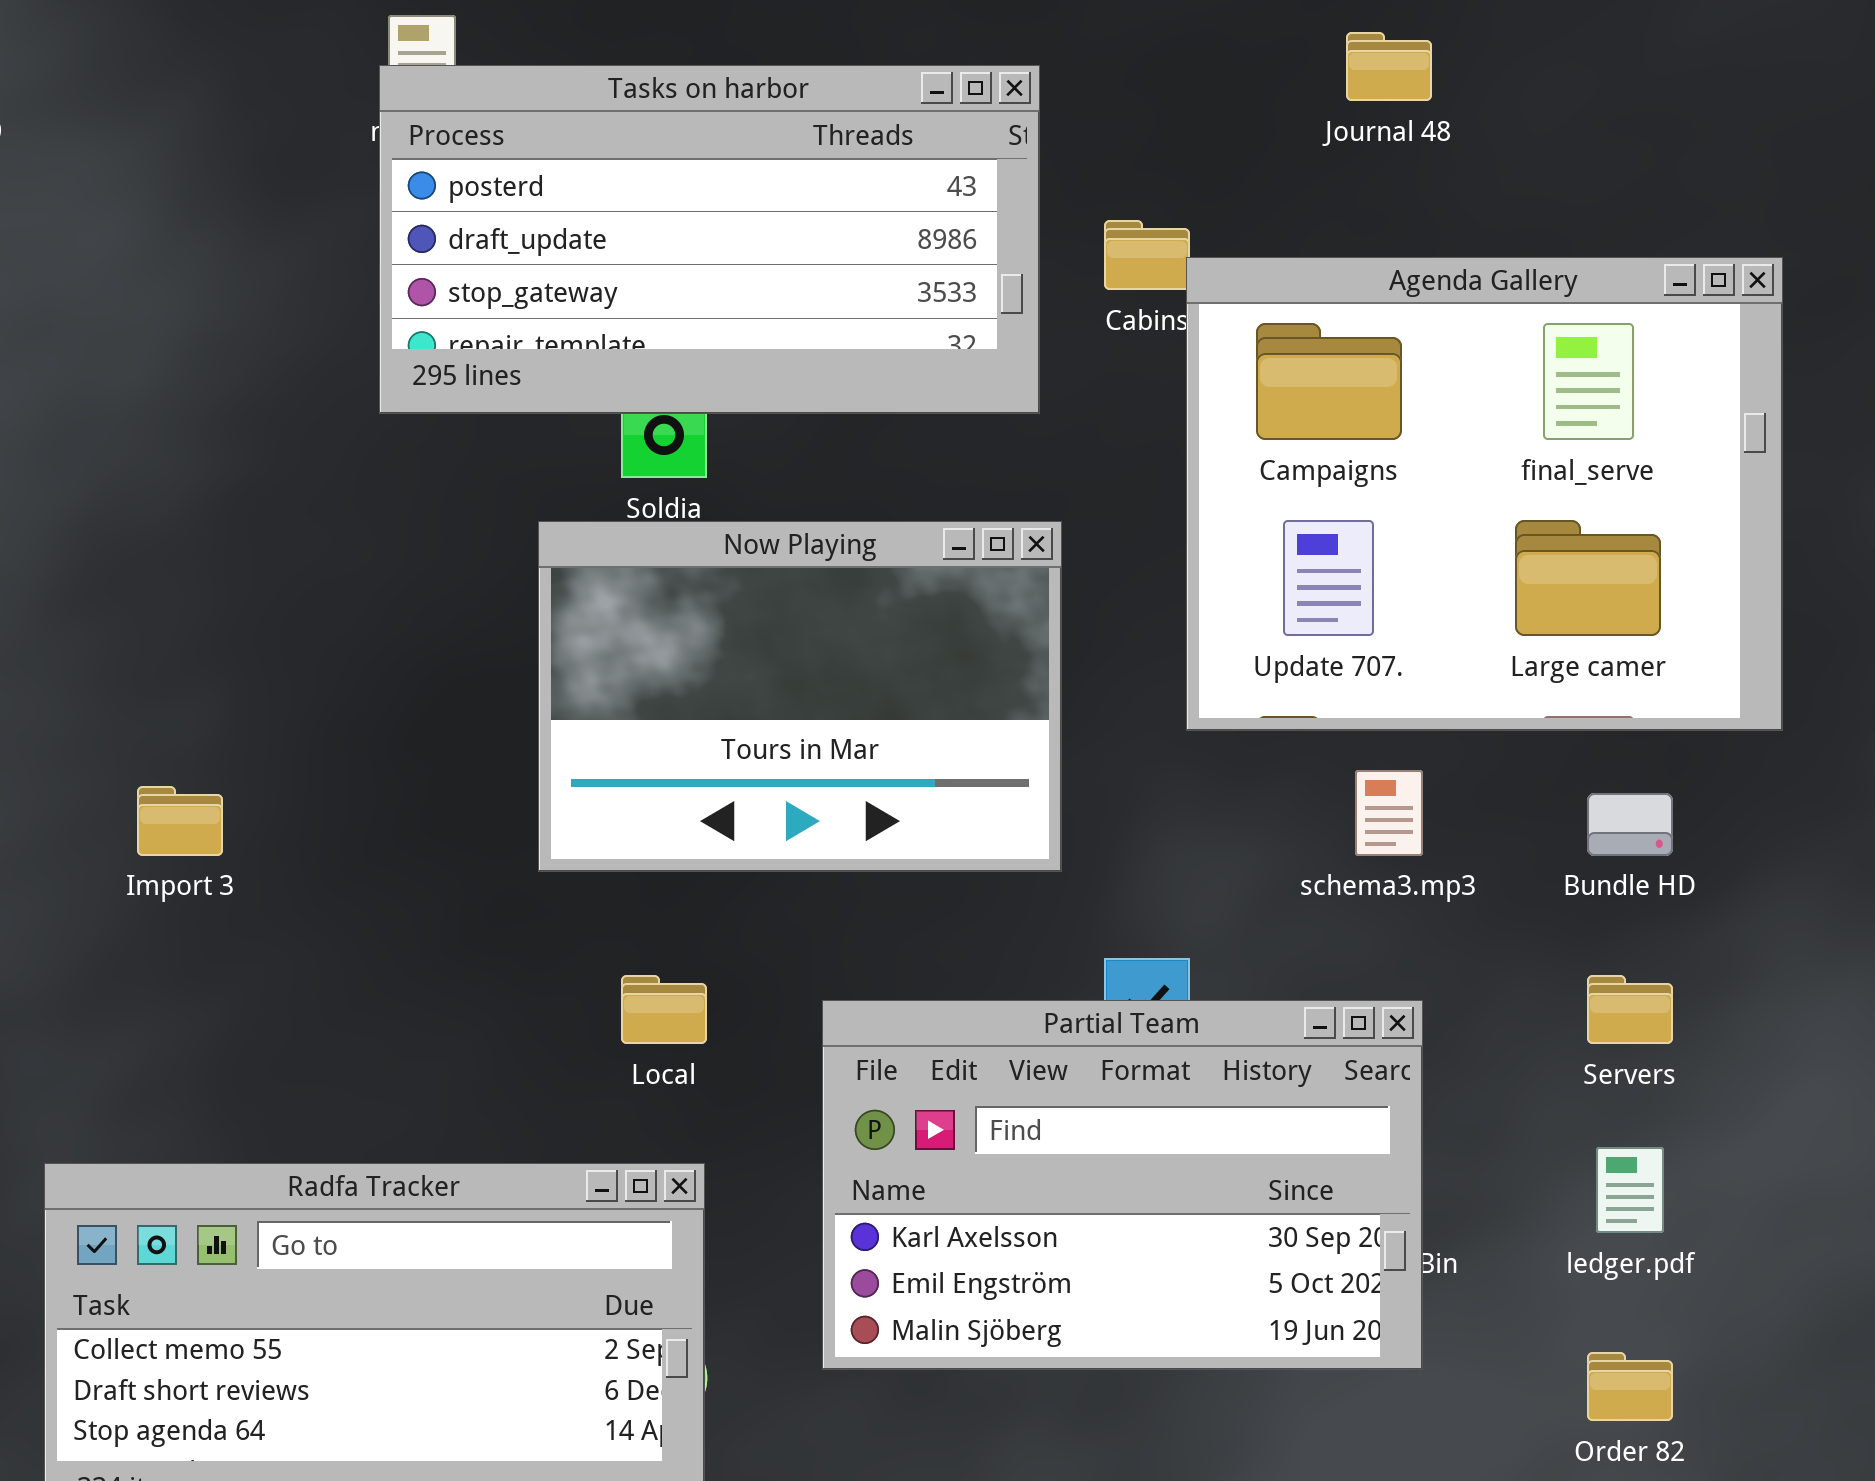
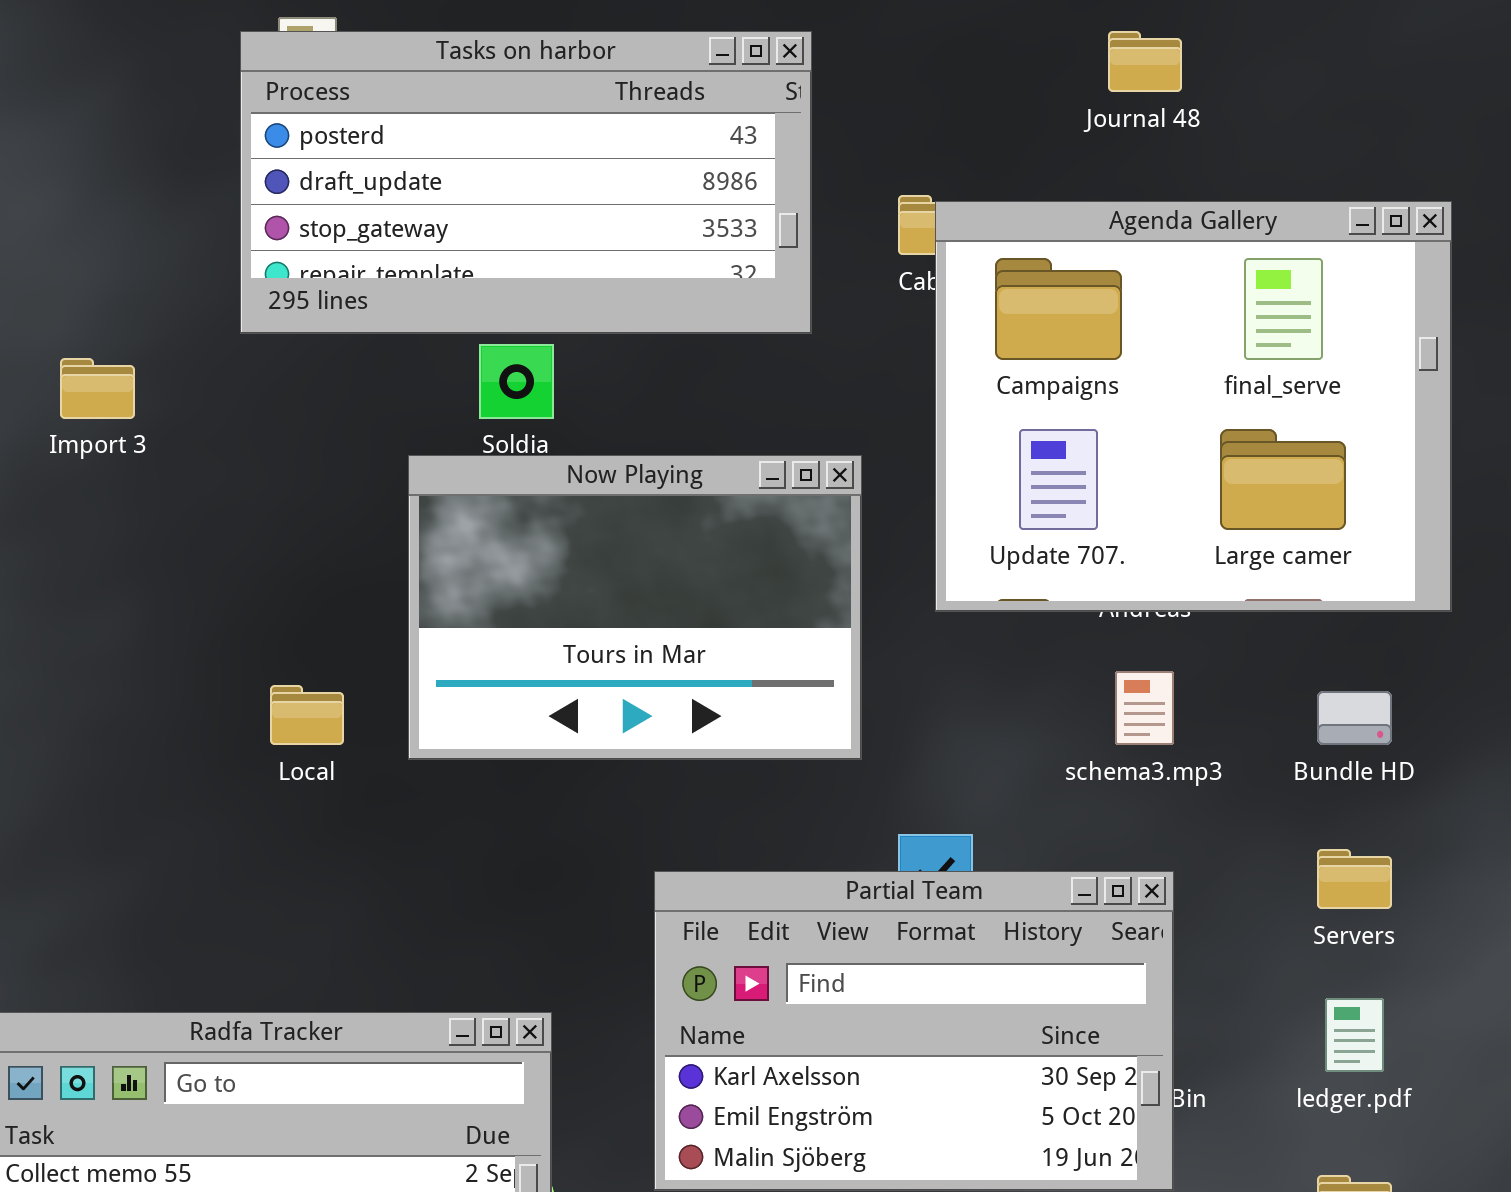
Tasks on harbor: [379,65,1040,414] -> [240,31,812,334], moved
Agenda Gallery: [1186,257,1783,731] -> [935,201,1452,612], moved
Import 3: [137,786,223,856] -> [60,358,135,419], moved
Local: [621,975,707,1044] -> [270,685,344,745], moved

